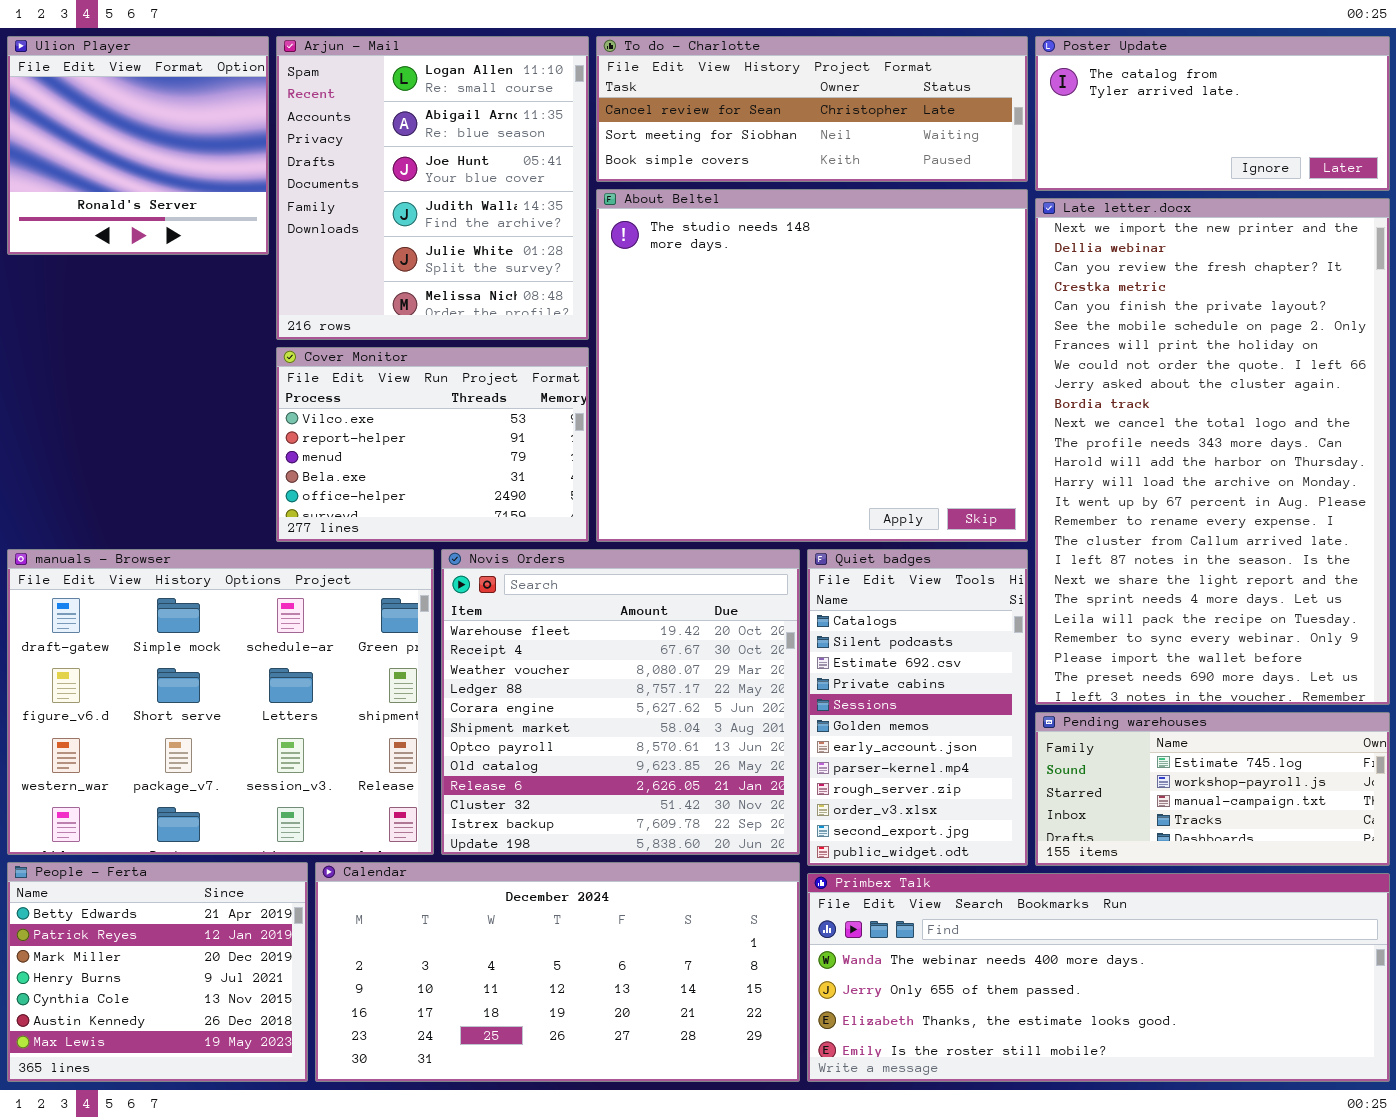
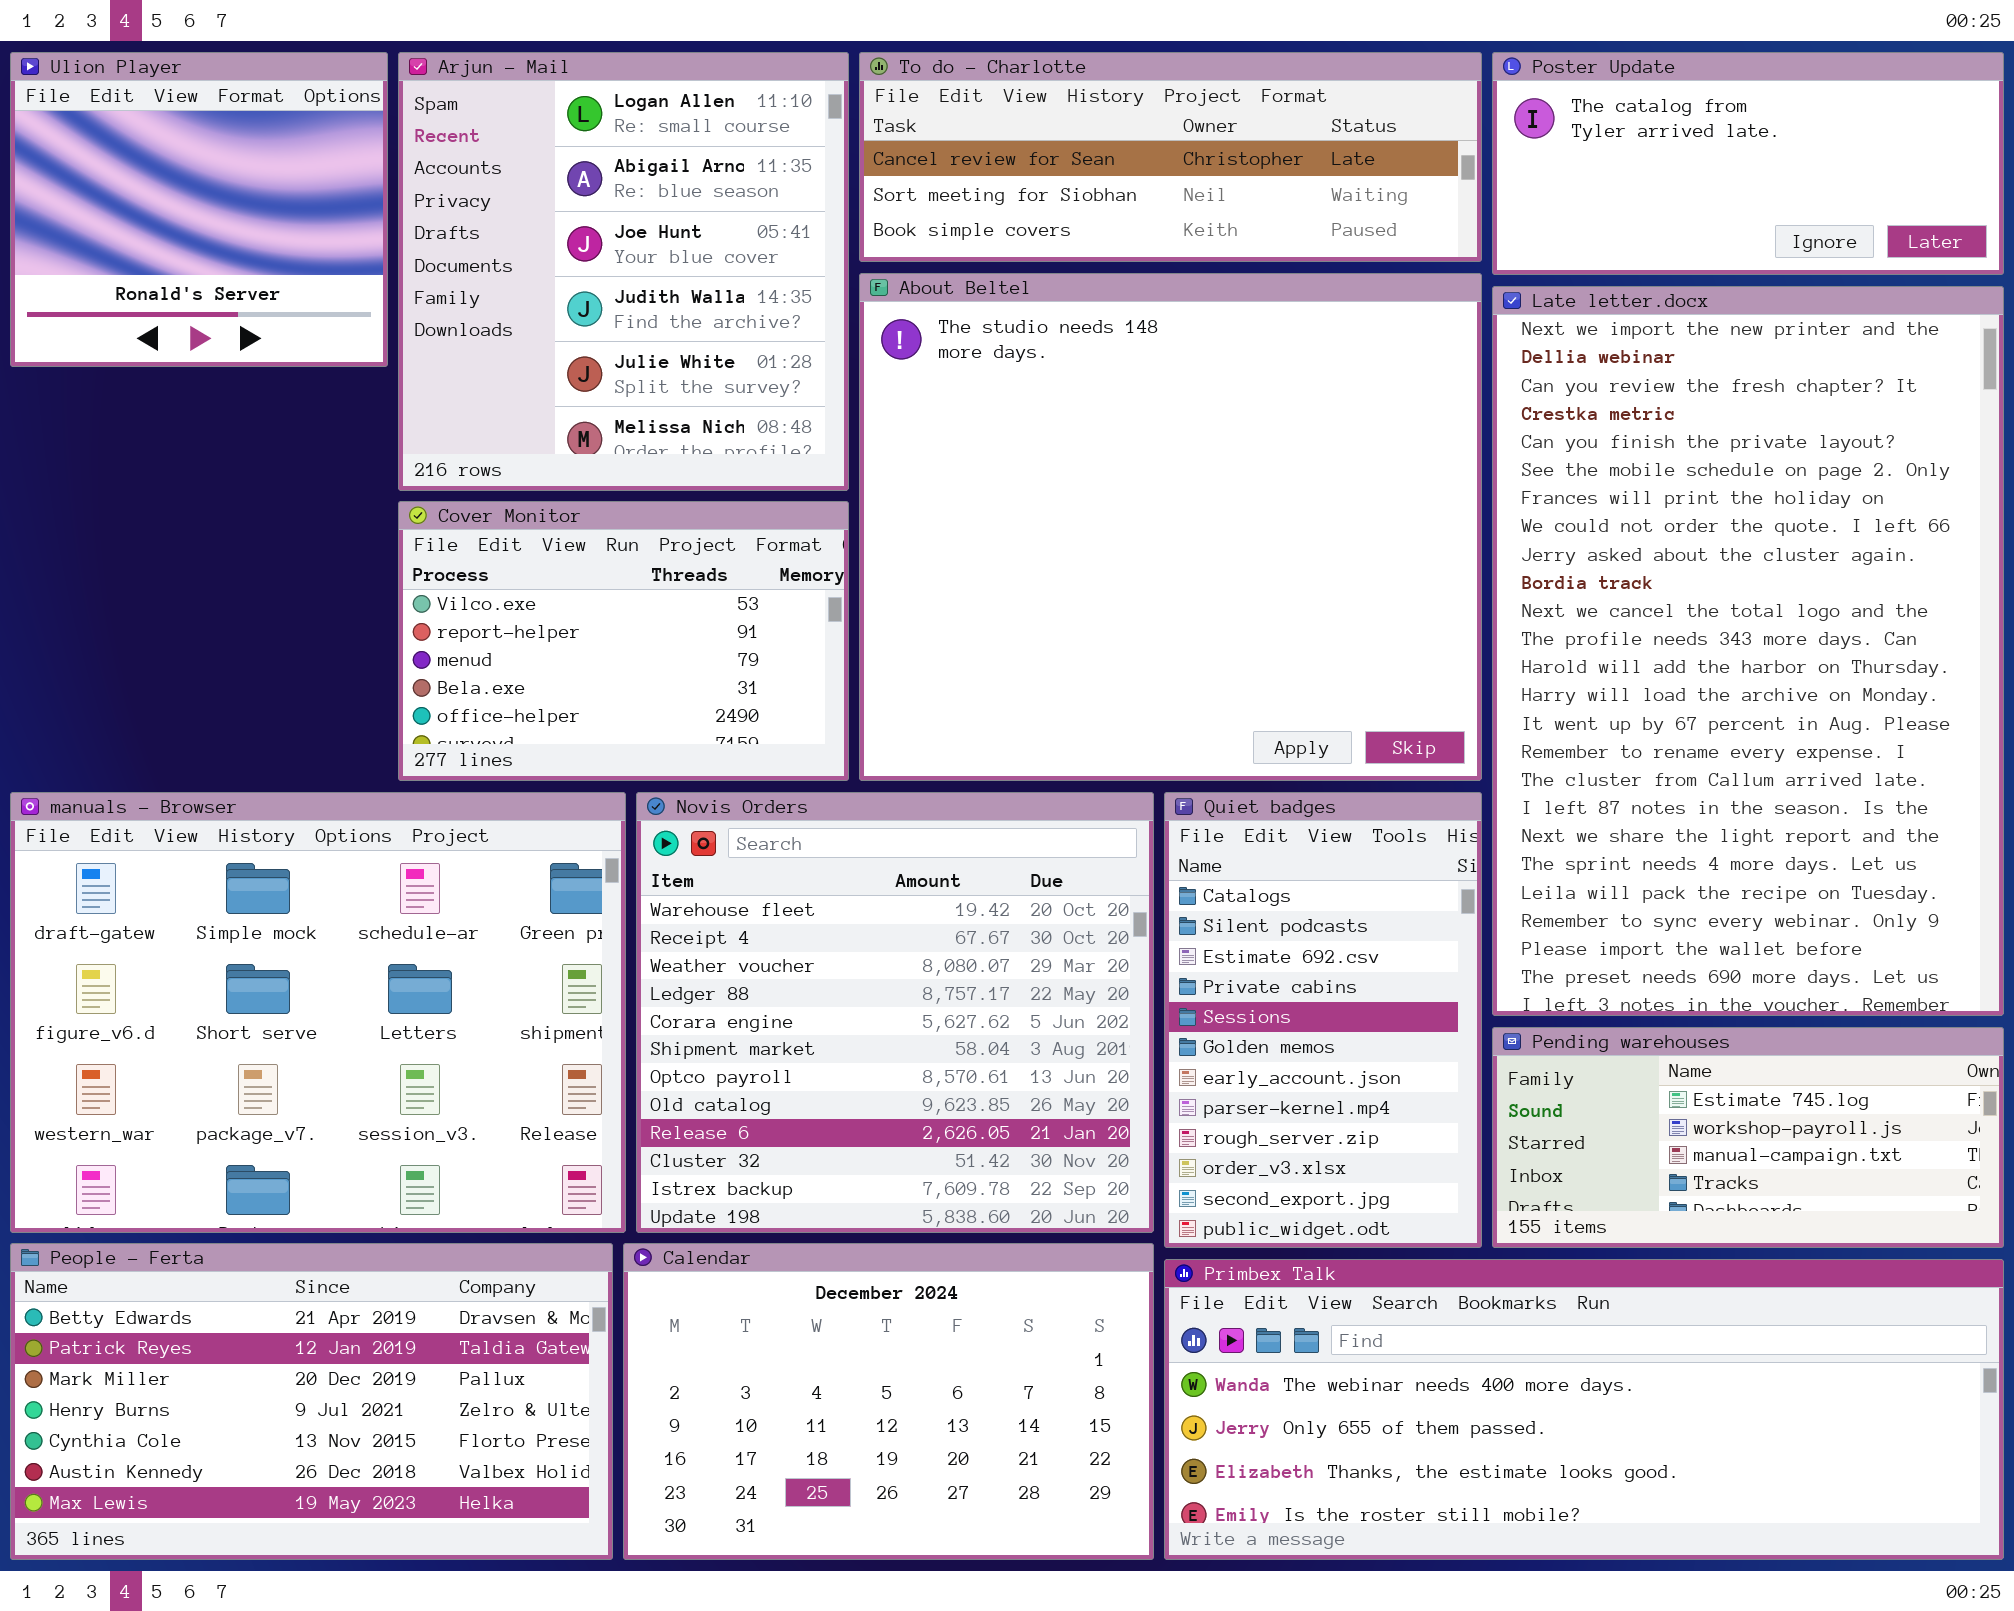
People - Ferta: [7,862,308,1082] -> [10,1243,613,1560], resized
Calendar: [315,862,800,1082] -> [623,1243,1154,1560], resized

